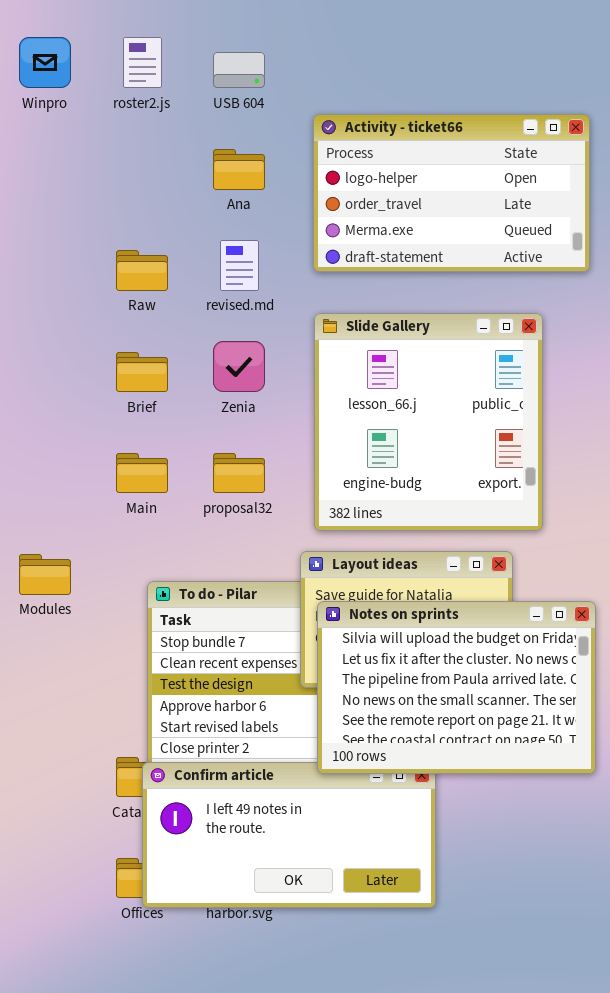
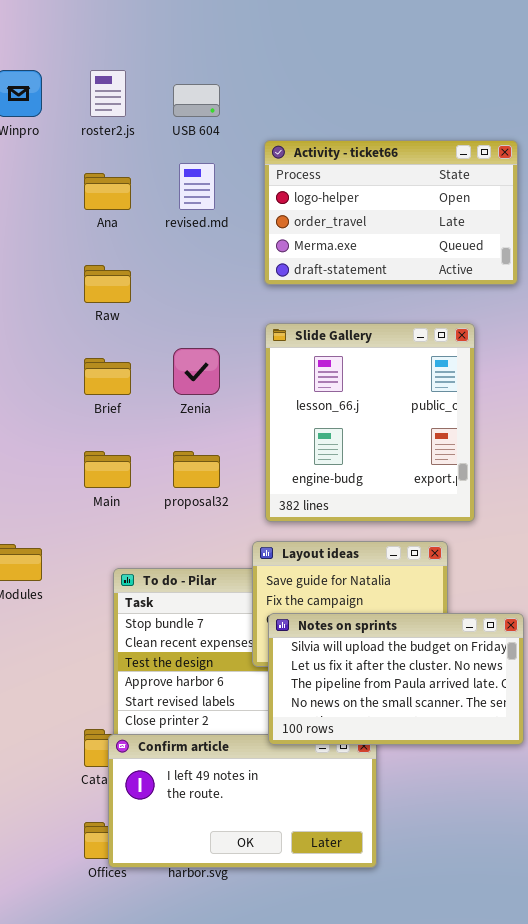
Ana: [213,149,265,190] -> [84,173,131,210], moved
revised.md: [220,240,259,291] -> [179,163,215,210], moved
Notes on sprints: [317,601,596,774] -> [268,613,524,745], resized

